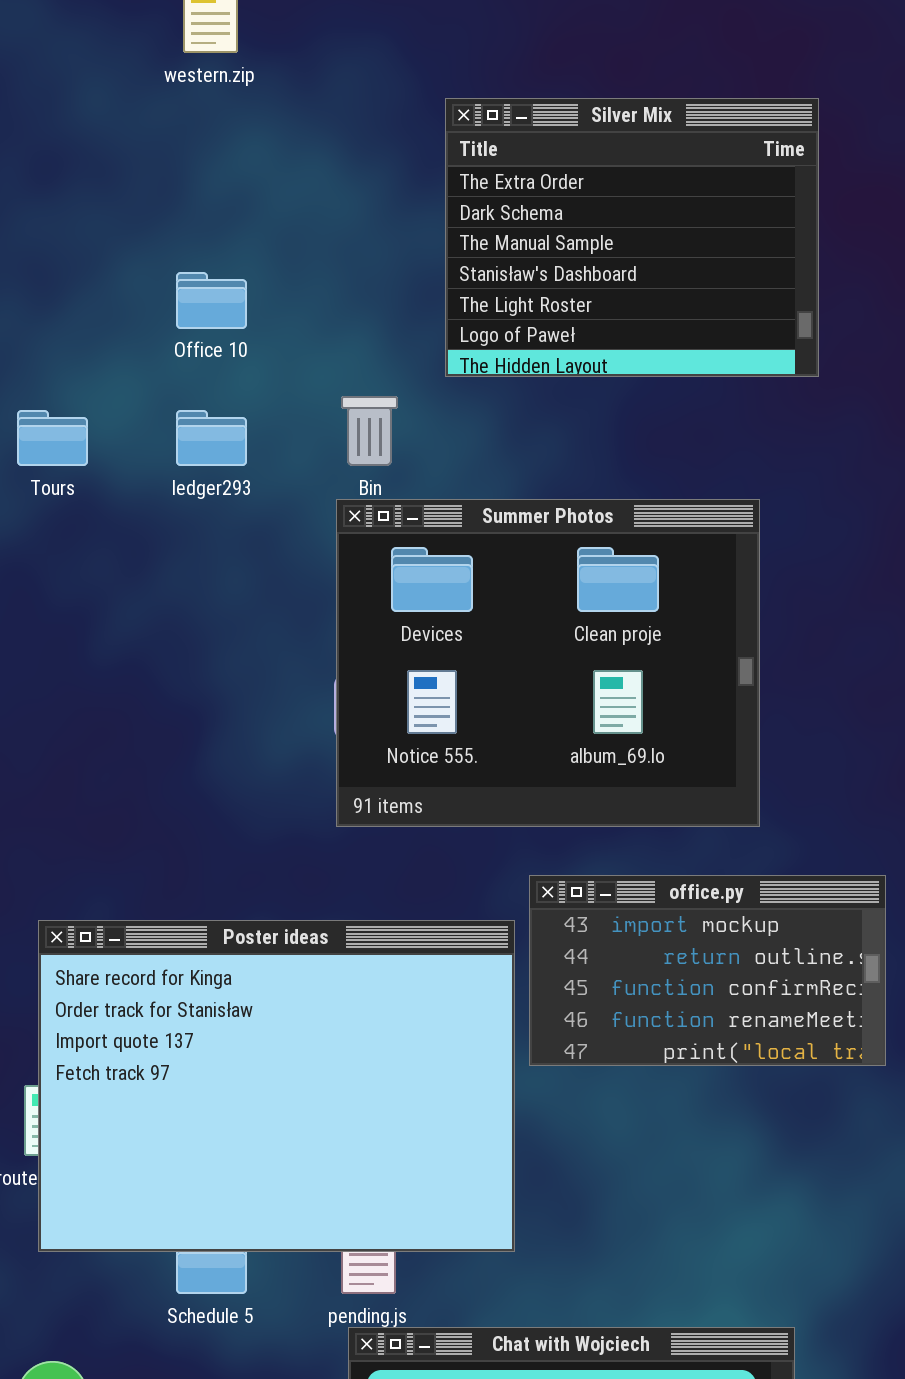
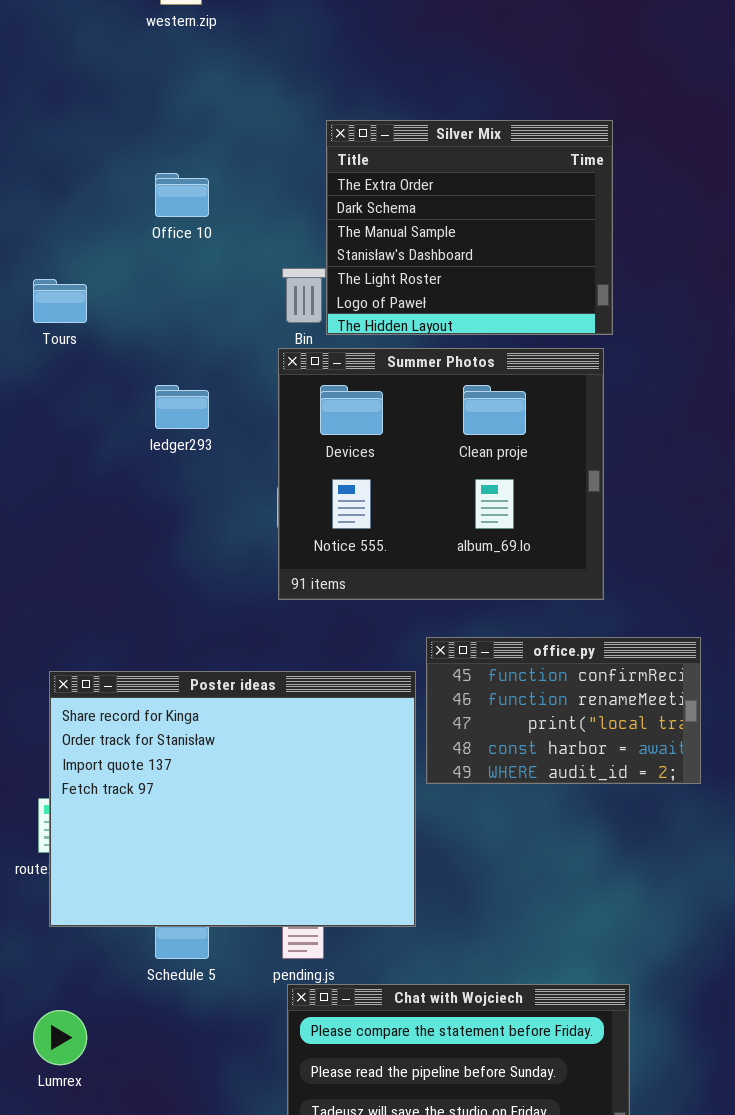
Silver Mix: [445,98,819,377] -> [326,120,613,335], moved
ledger293: [176,410,247,466] -> [155,385,209,429], moved
office.py: [529,875,886,1066] -> [426,637,701,784], scrolled down 2 rows

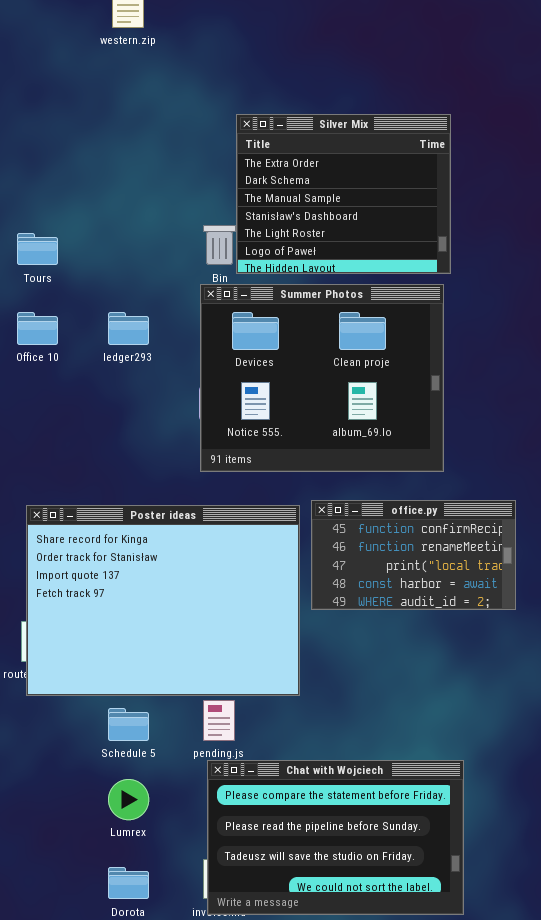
Office 10: [155,173,209,217] -> [17,312,58,345], moved
Poster ideas: [49,671,416,927] -> [26,505,300,696], moved
Lumrex: [33,1010,87,1065] -> [108,779,149,820], moved

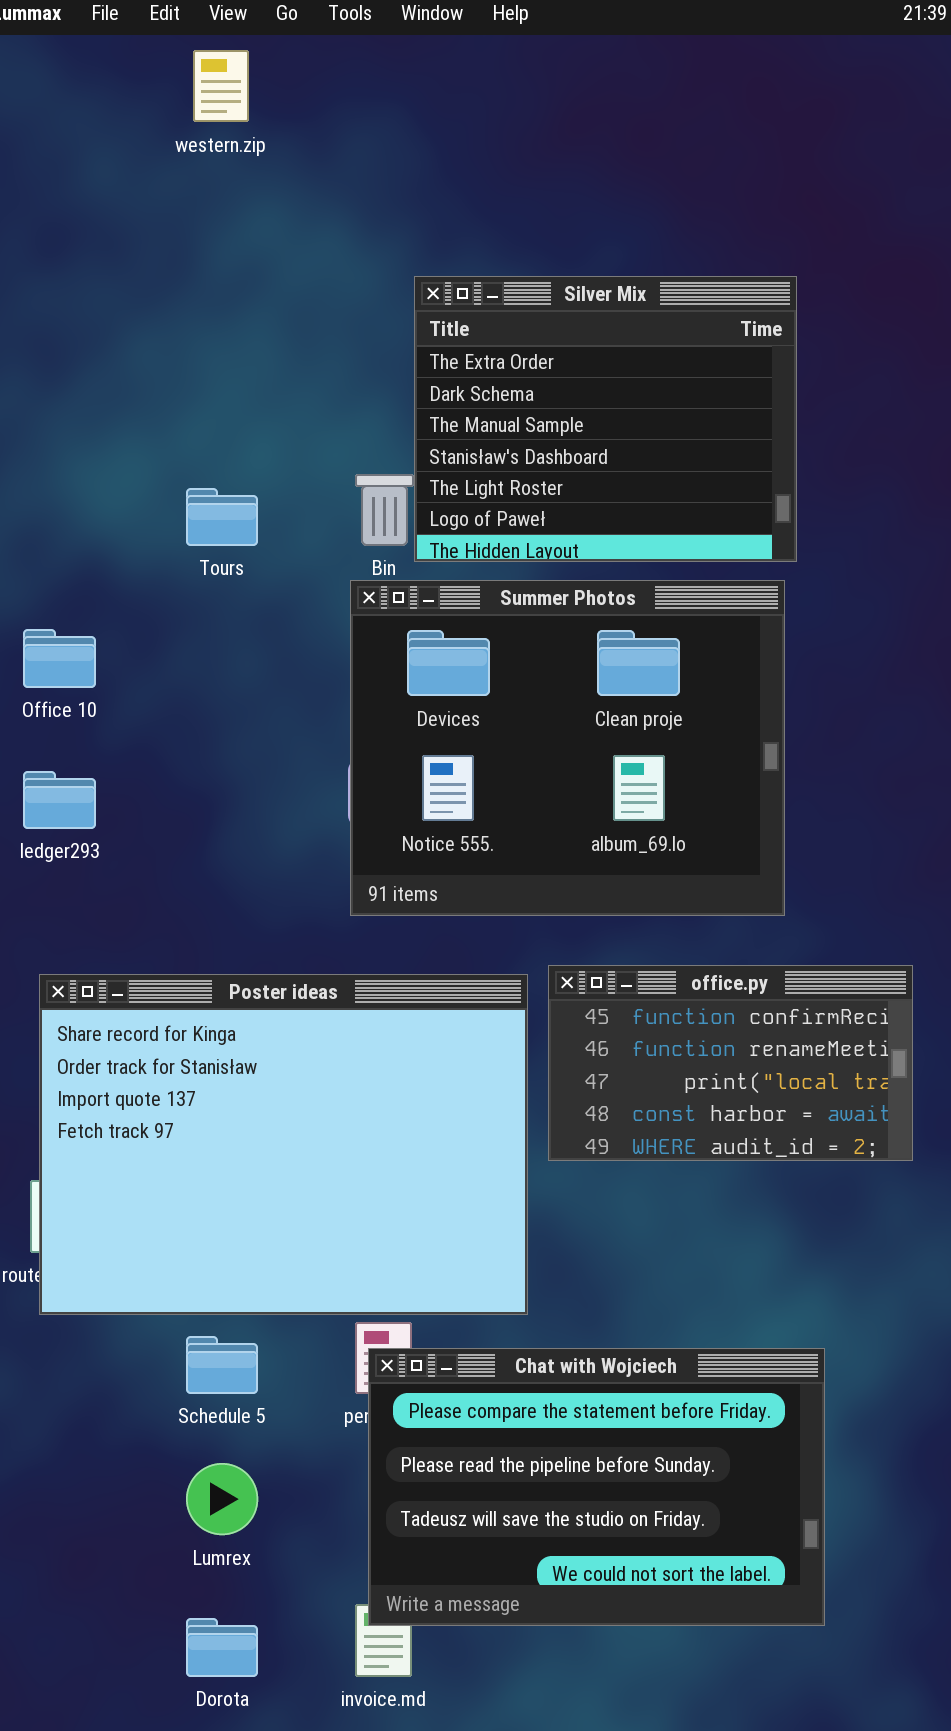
Tours: [17,233,58,265] -> [186,488,258,546], moved
ledger293: [108,312,149,345] -> [23,771,96,829], moved
Chat with Wojciech: [207,760,464,915] -> [368,1348,825,1626], moved

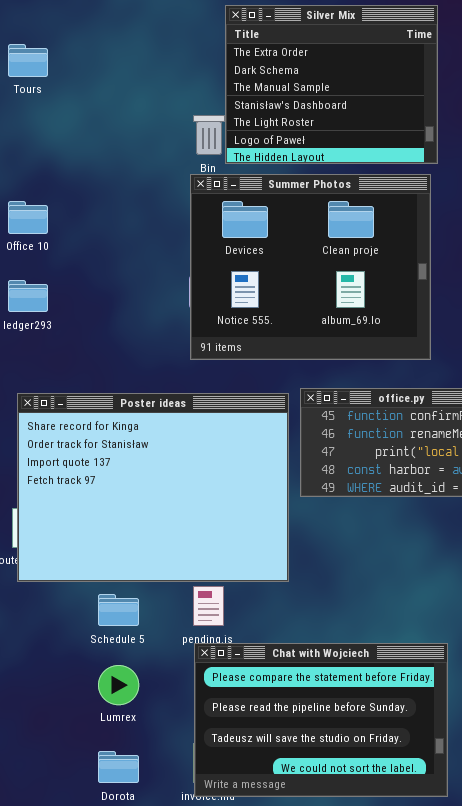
Tours: [186,488,258,546] -> [8,44,48,77], moved
Chat with Wojciech: [368,1348,825,1626] -> [194,643,448,797], moved

